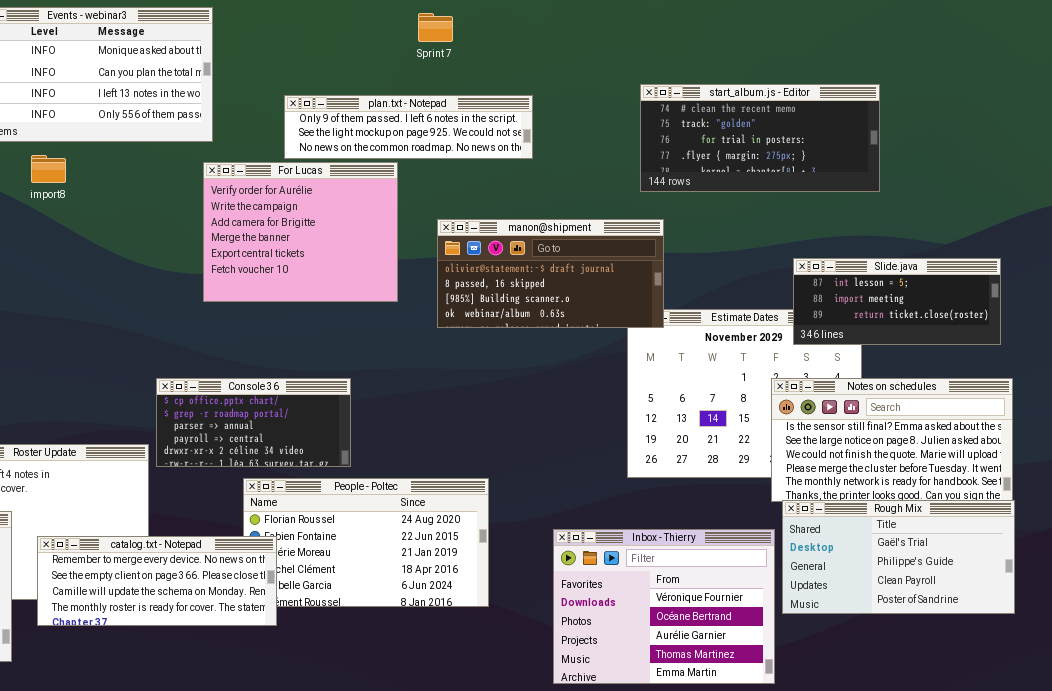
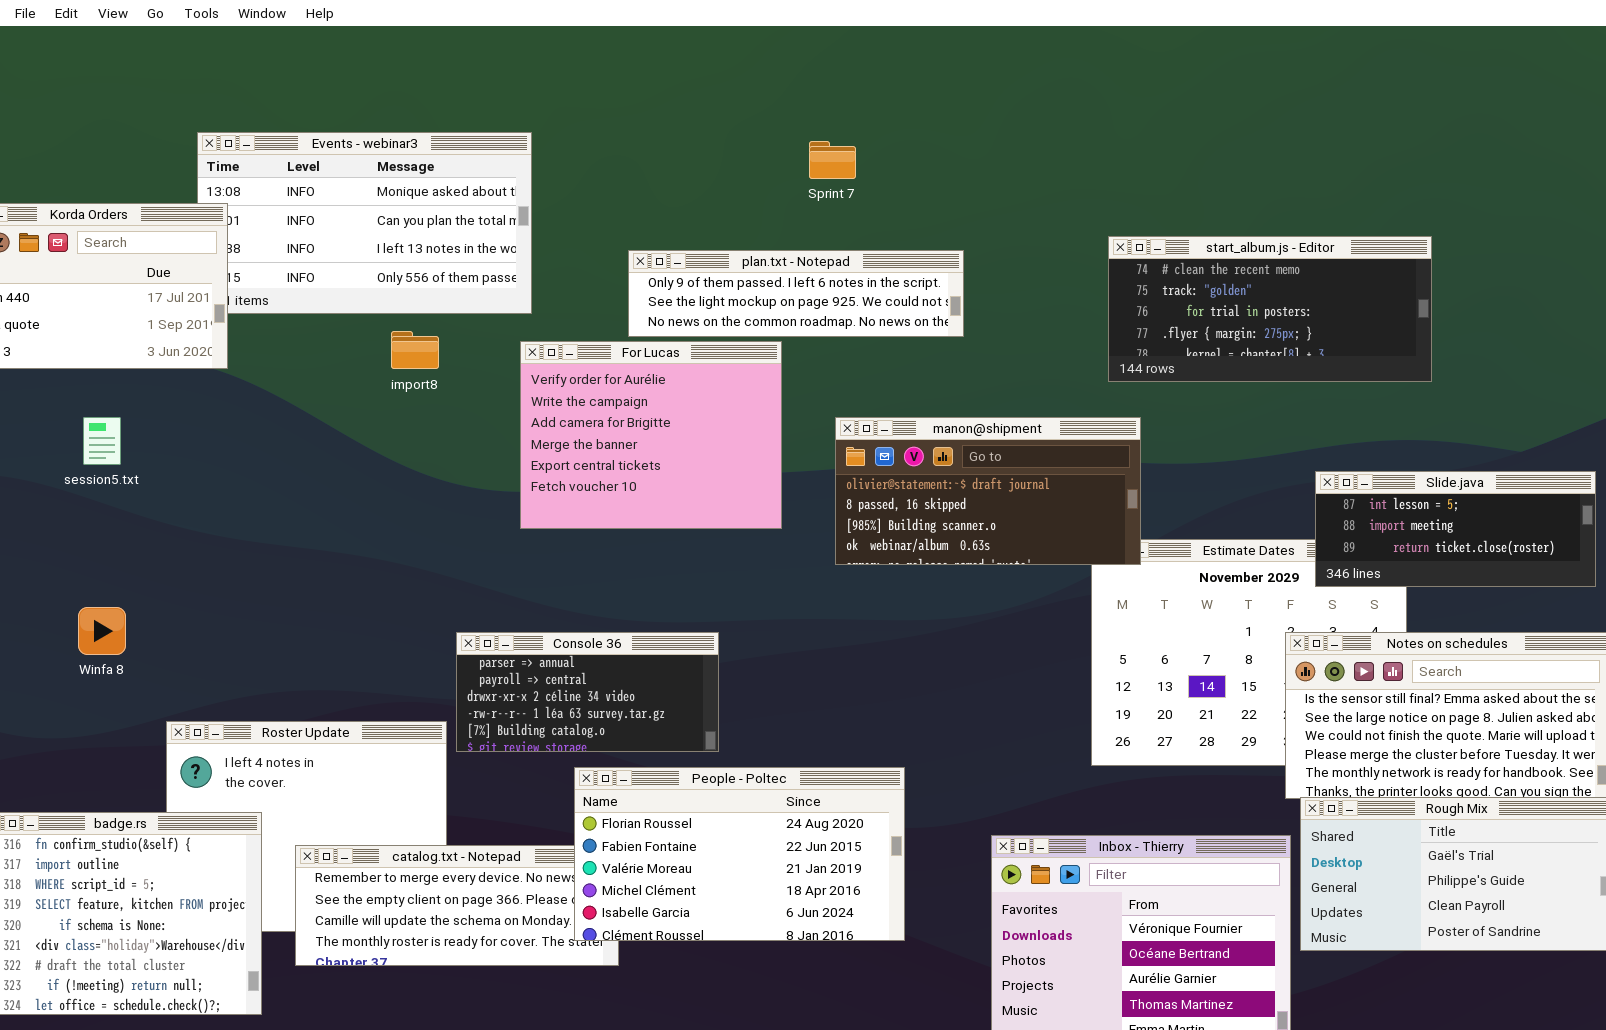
import8: [31,155,66,183] -> [391,331,439,369], moved
Console 36: [156,378,351,467] -> [456,632,719,752], scrolled down 2 rows
People - Poltec: [243,478,489,607] -> [574,767,905,941], raised

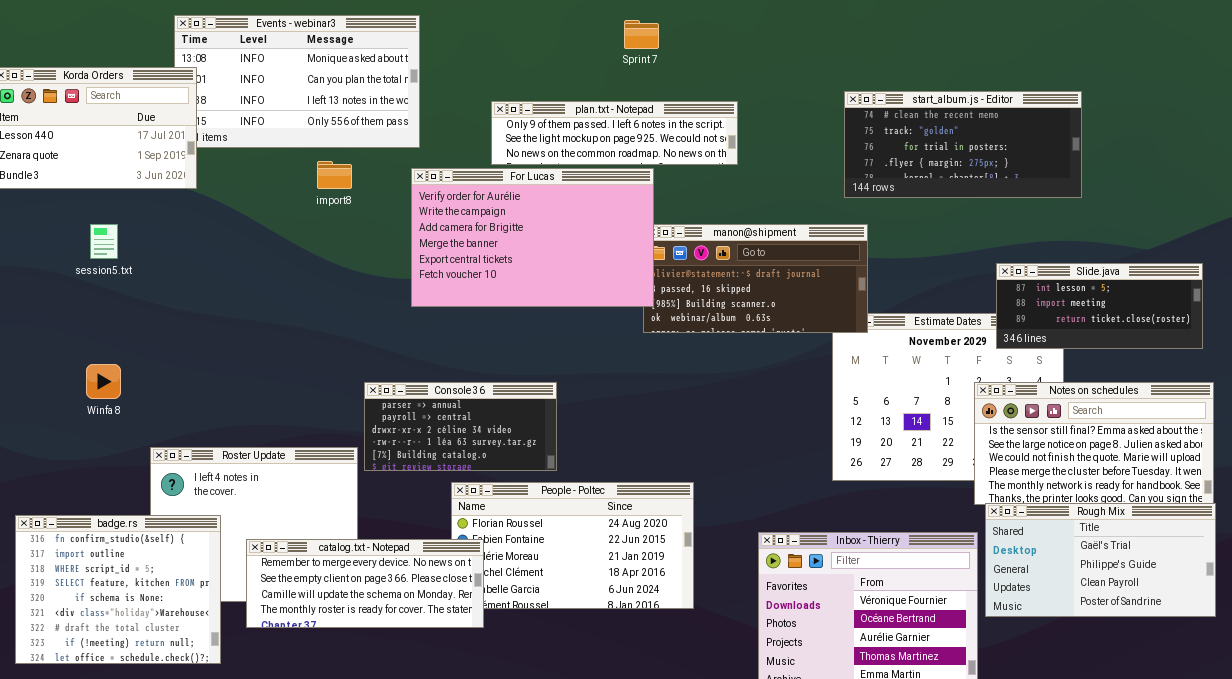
For Lucas: [520,341,782,529] -> [411,168,654,307], resized
catalog.txt - Notepad: [295,845,619,966] -> [246,539,484,628], raised

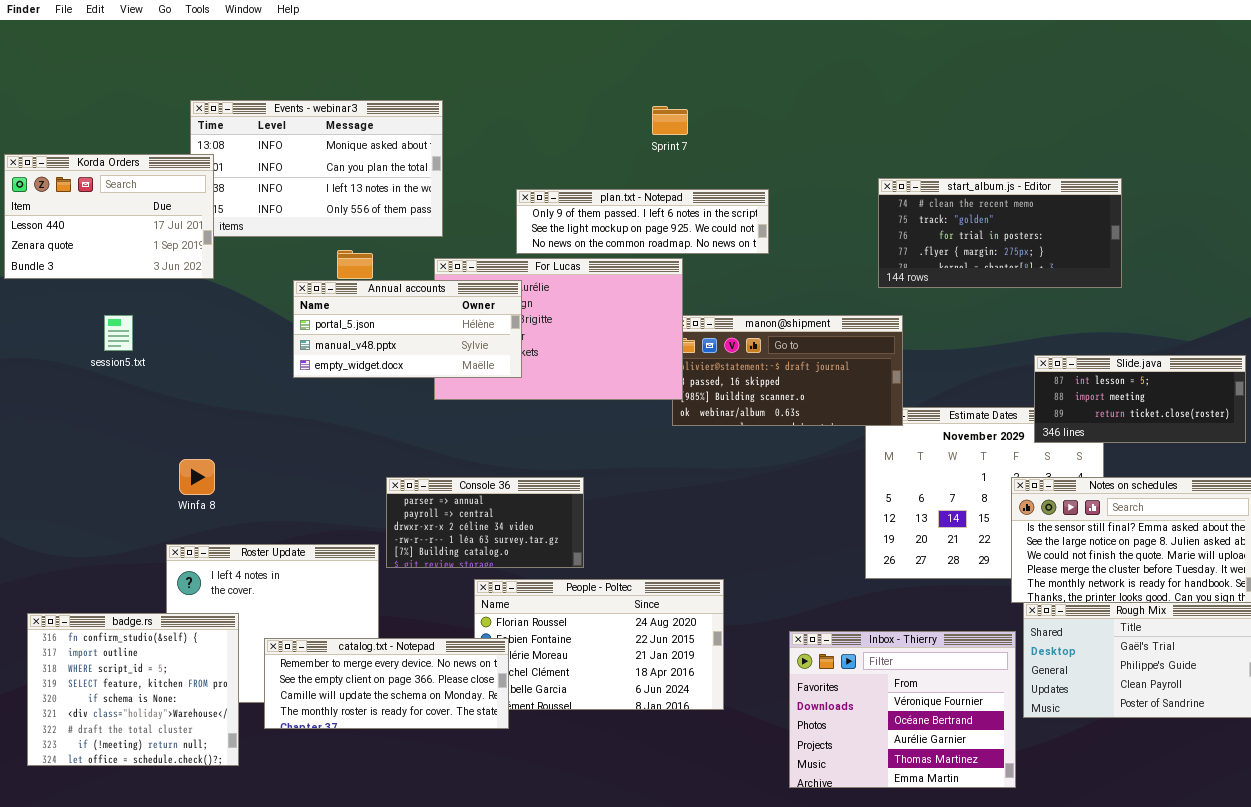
Annual accounts: none -> [293,280,522,378], opened
Winfa 8: [86,364,121,399] -> [179,459,215,495], moved

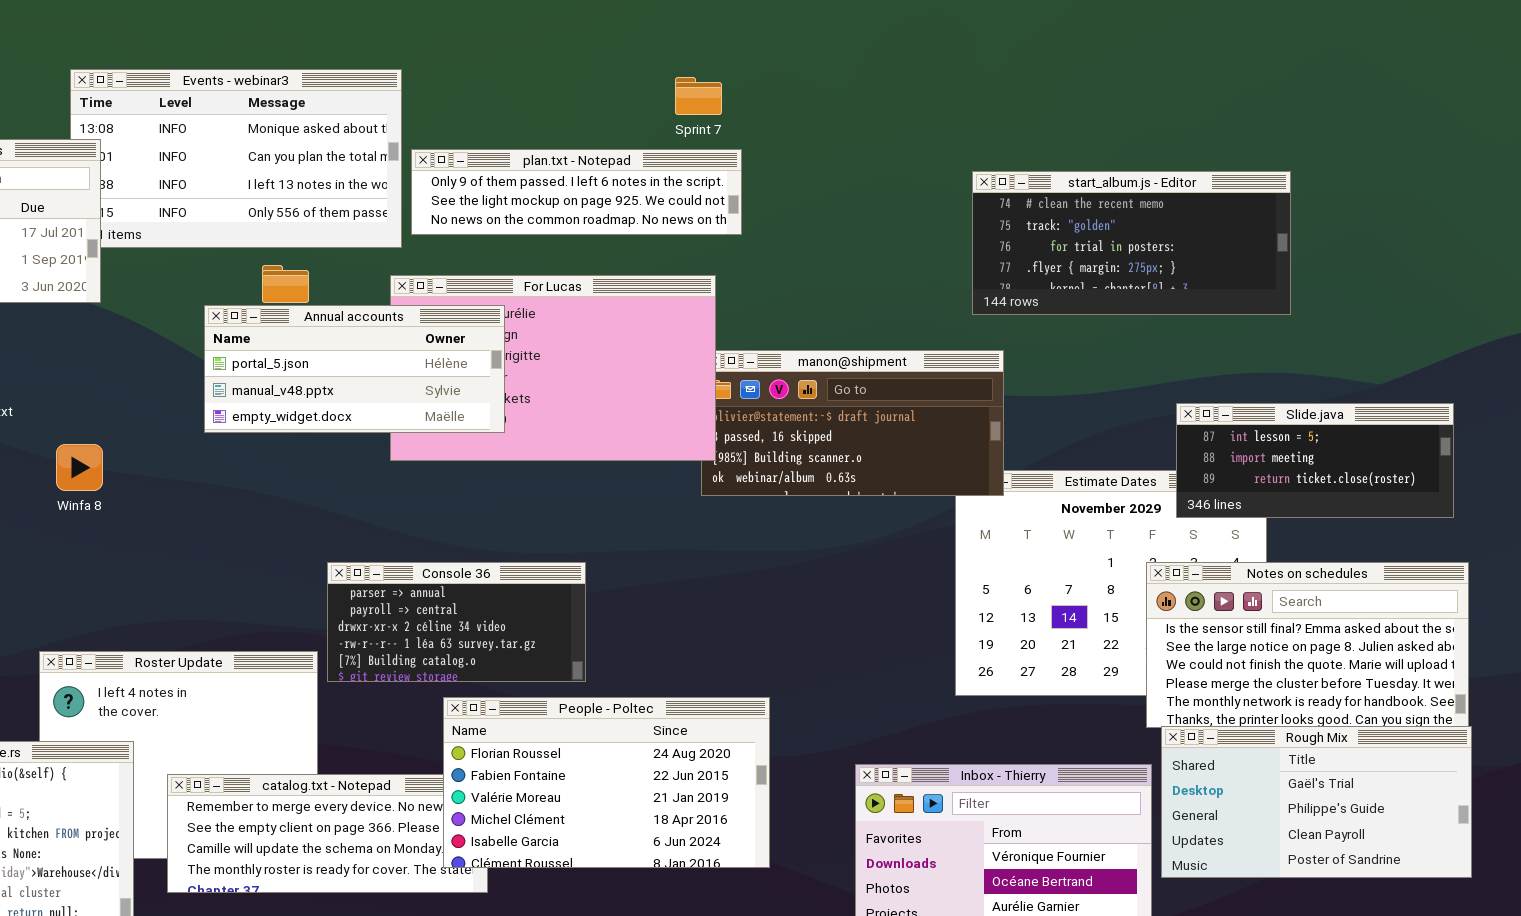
plan.txt - Notepad: [516,189,769,254] -> [411,149,742,235], moved
Winfa 8: [179,459,215,495] -> [56,444,103,491], moved
People - Poltec: [474,579,724,710] -> [443,697,770,868], raised

